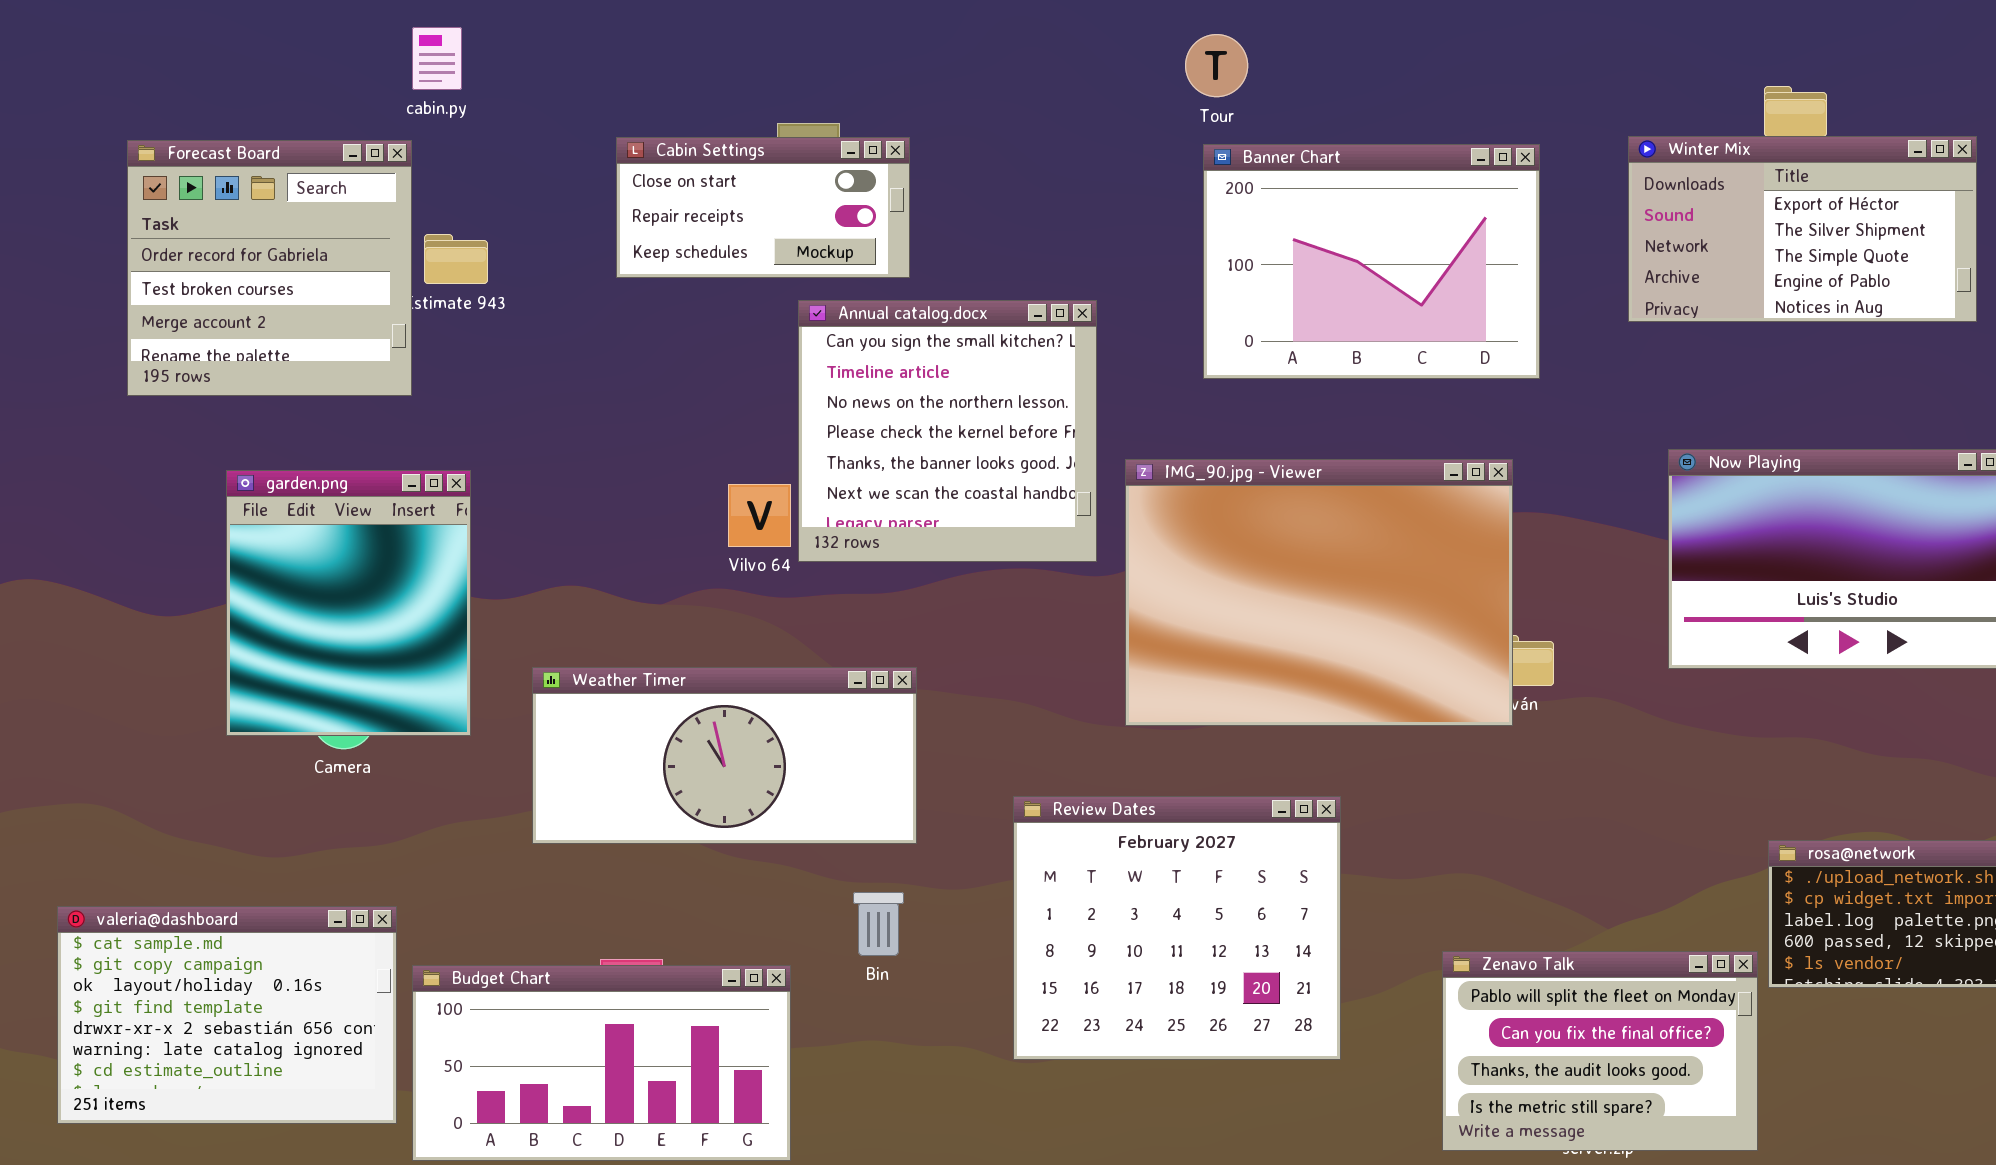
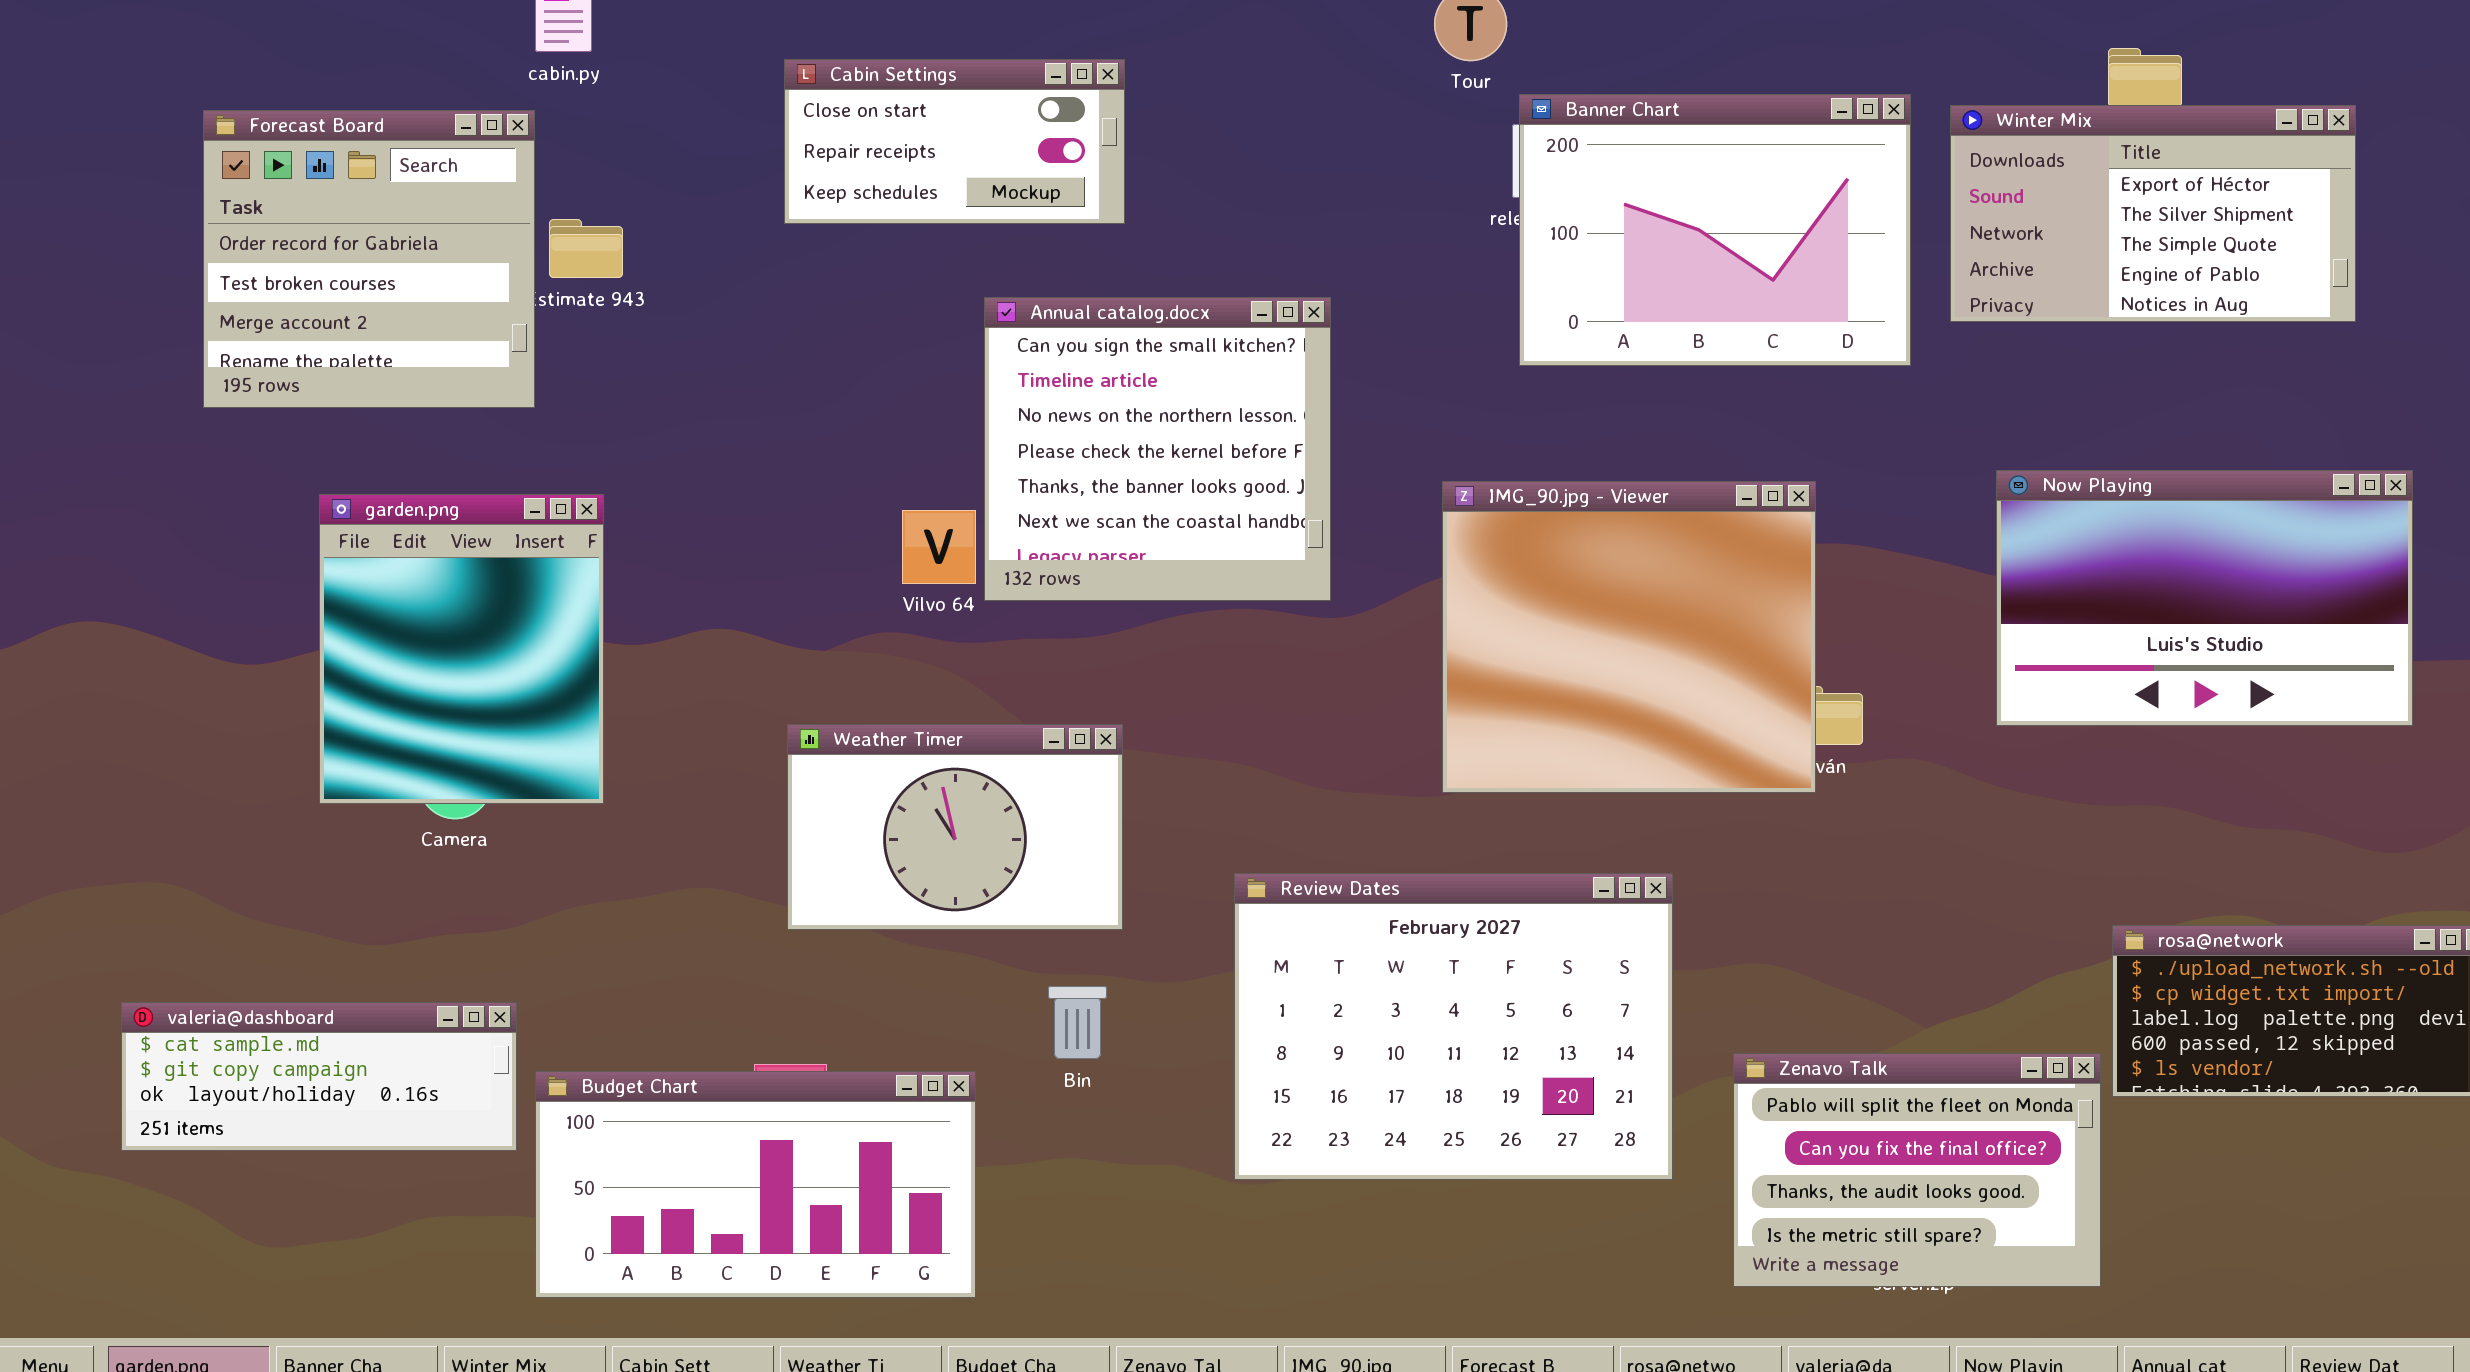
Cabin Settings: [616,137,910,278] -> [784,59,1125,224], moved
Banner Chart: [1203,144,1540,379] -> [1519,94,1911,366], moved
IMG_90.jpg - Viewer: [1125,459,1513,726] -> [1442,481,1816,793], resized
Weather Timer: [532,667,917,844] -> [787,724,1123,930], resized
Review Dates: [1013,796,1341,1060] -> [1234,873,1673,1180], resized
valeria@dashboard: [57,906,397,1124] -> [121,1002,517,1151], resized

